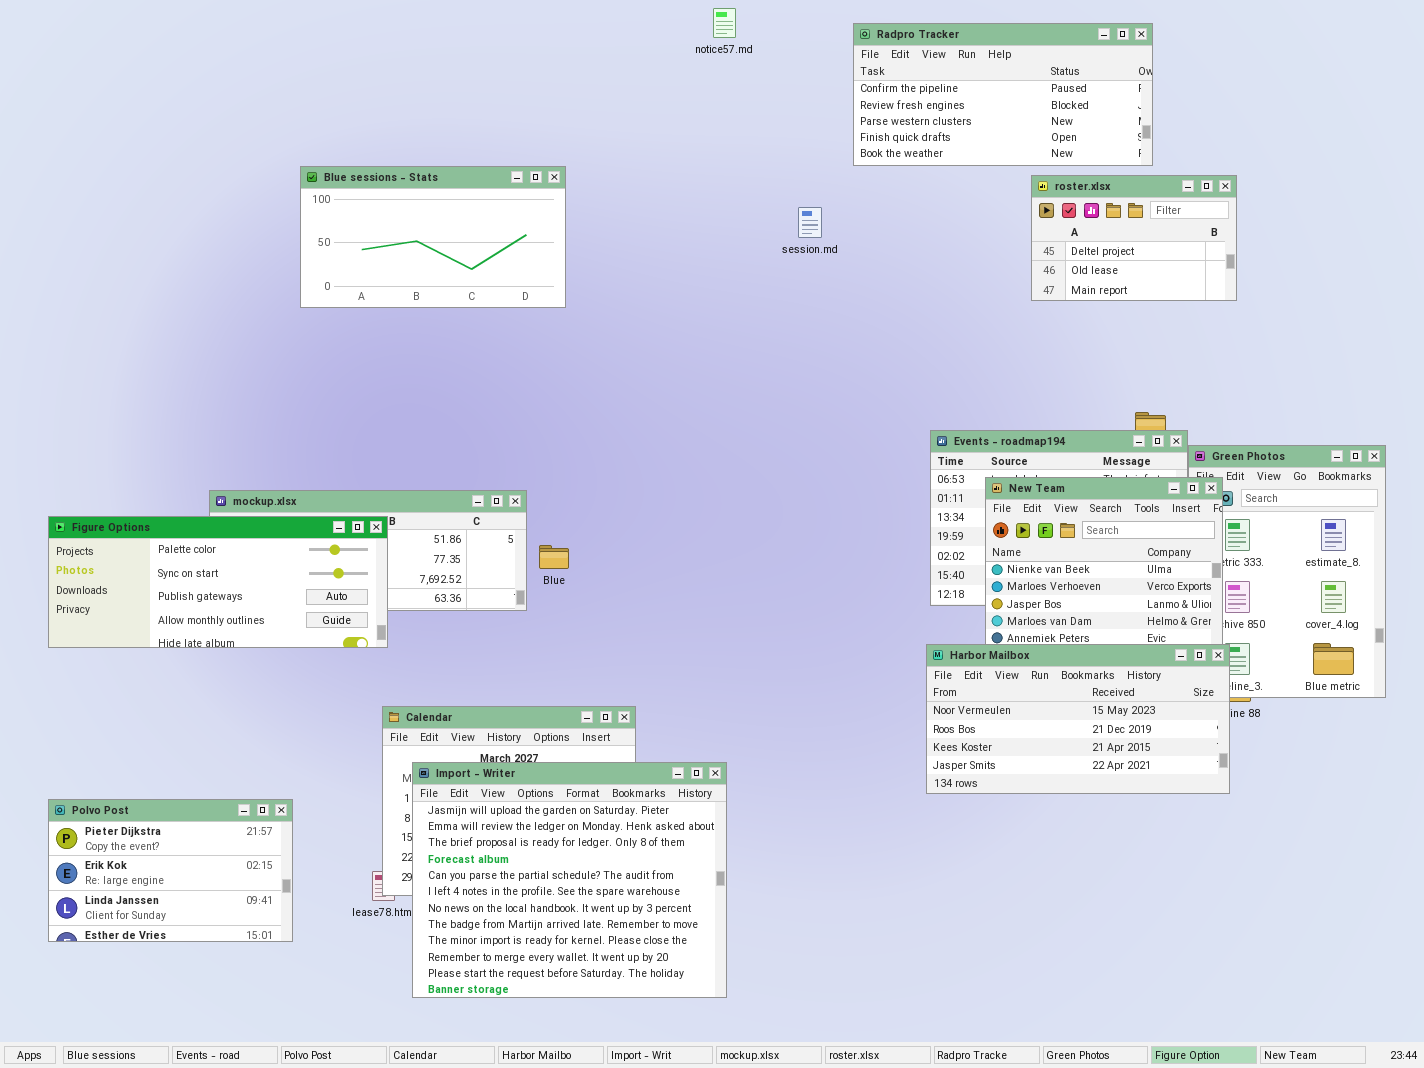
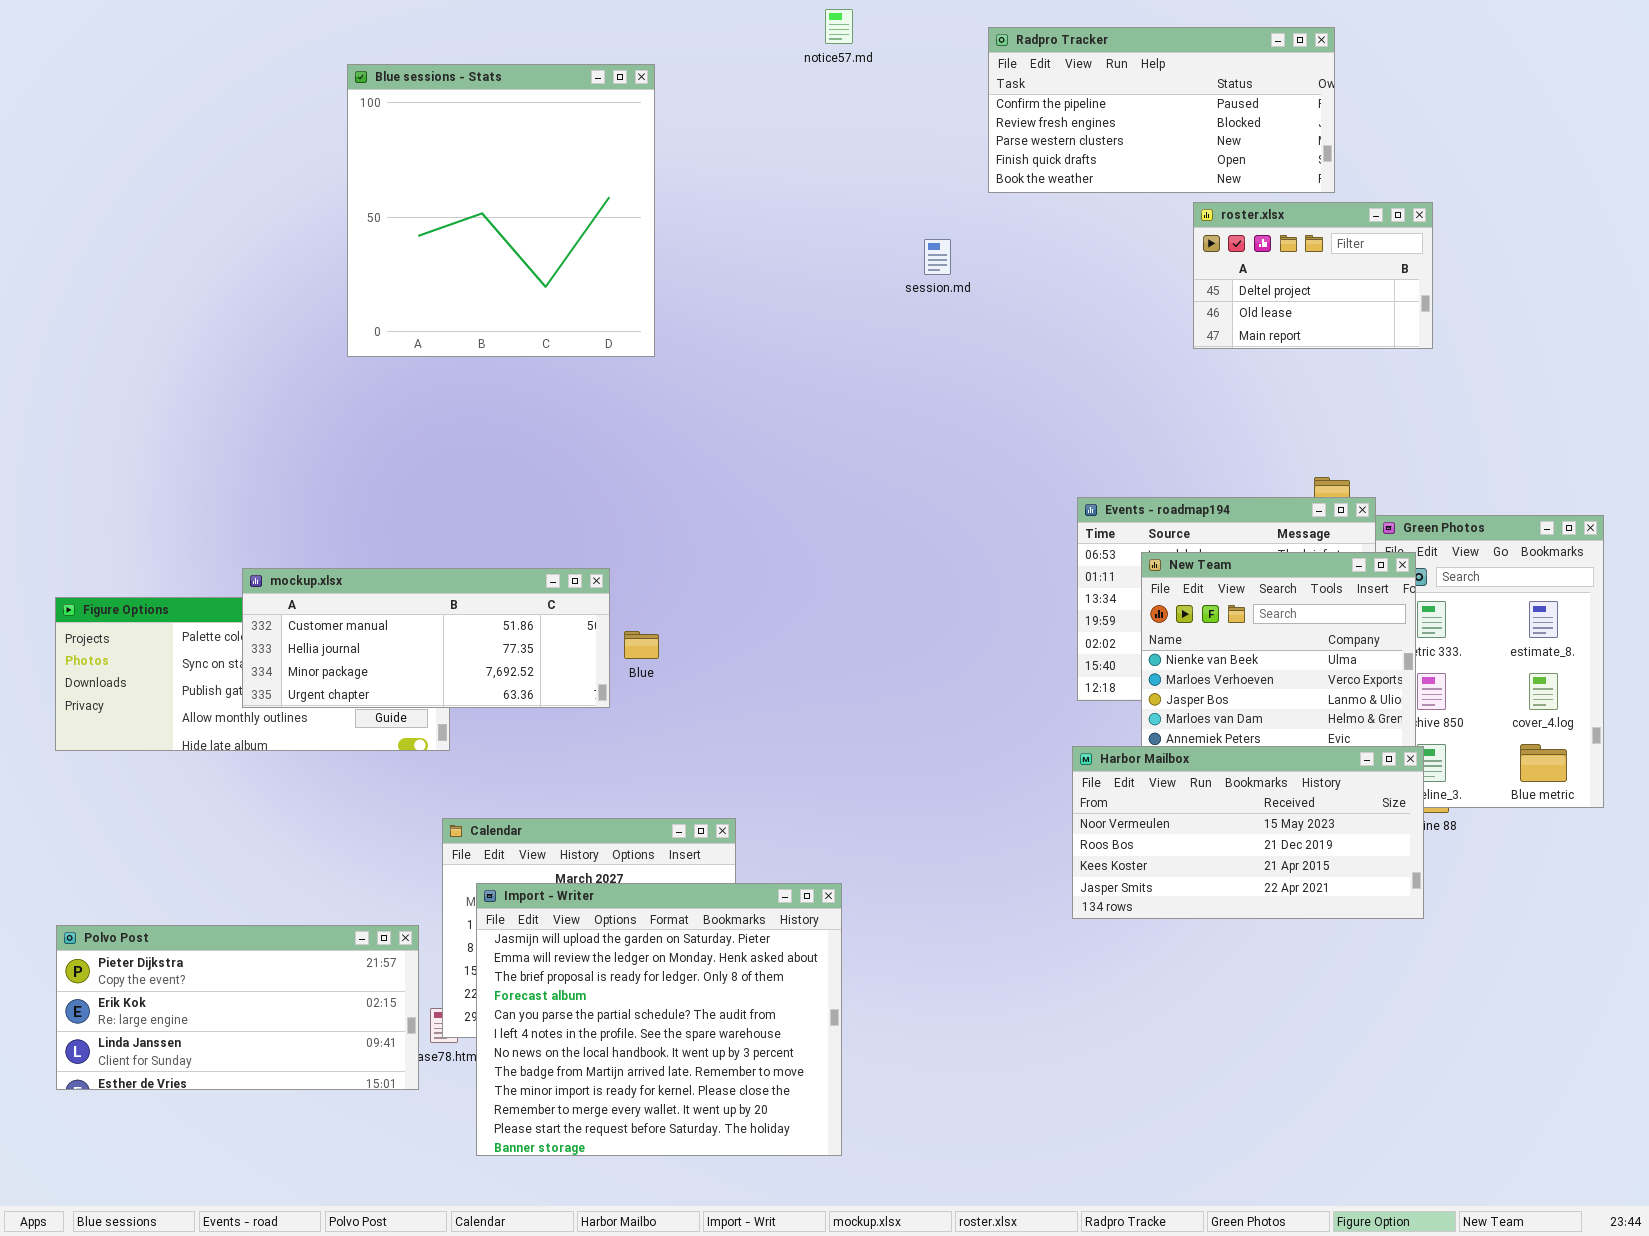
Blue sessions - Stats: [300,166,566,308] -> [347,64,655,357], resized
mockup.xlsx: [209,490,527,611] -> [242,568,610,708], raised
Polvo Post: [48,799,293,942] -> [56,925,419,1090], resized

